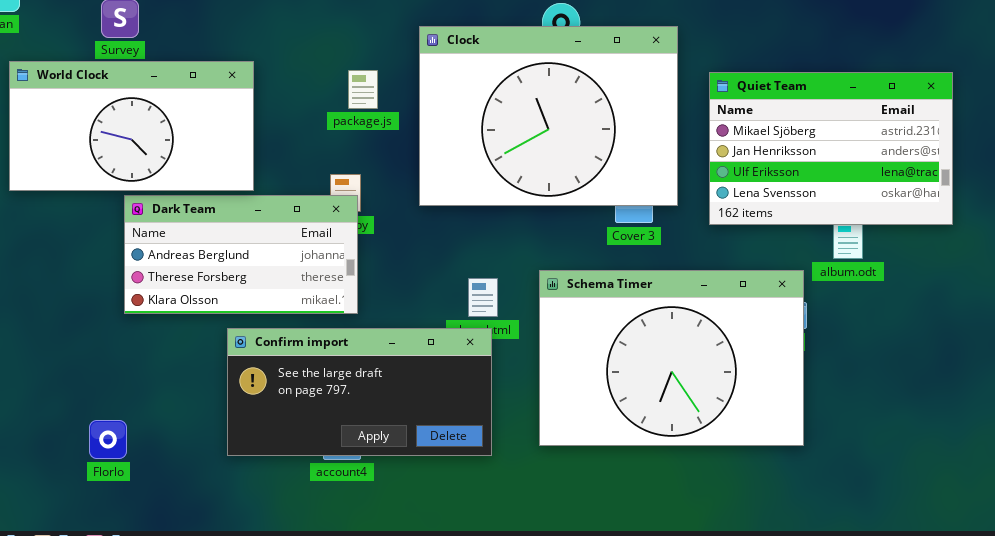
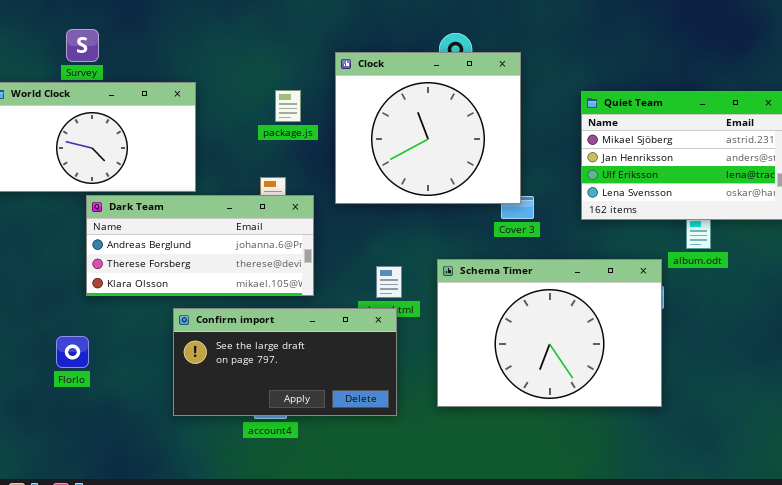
Clock: [419,26,678,206] -> [335,52,521,204], resized
Dark Team: [124,195,358,314] -> [86,195,314,296], resized
Florlo: [89,420,127,459] -> [56,336,89,368], moved

